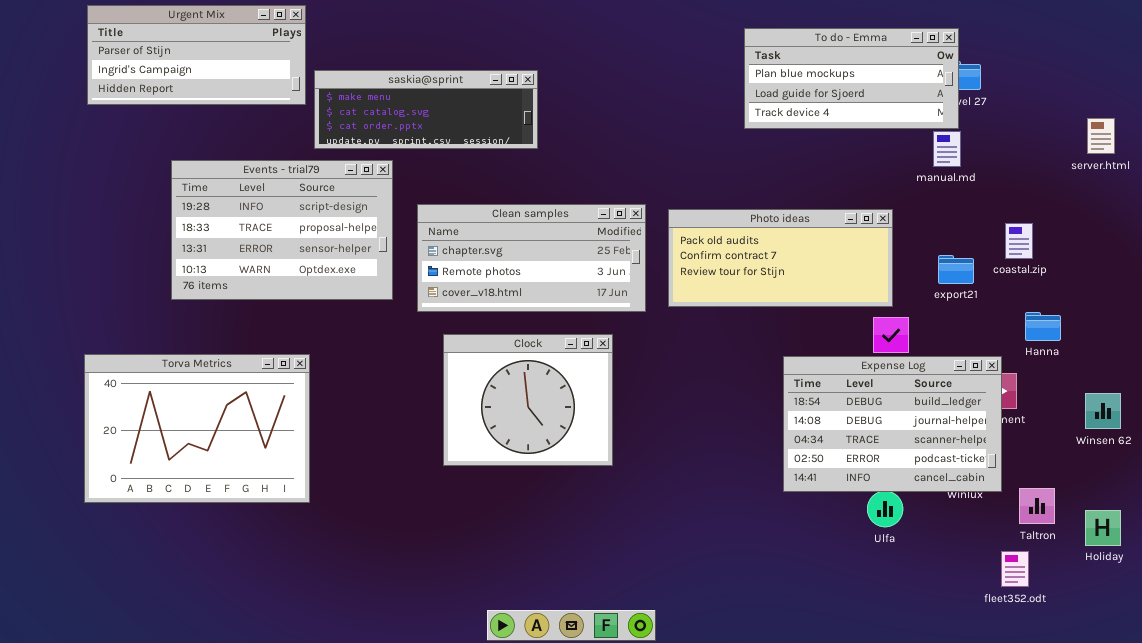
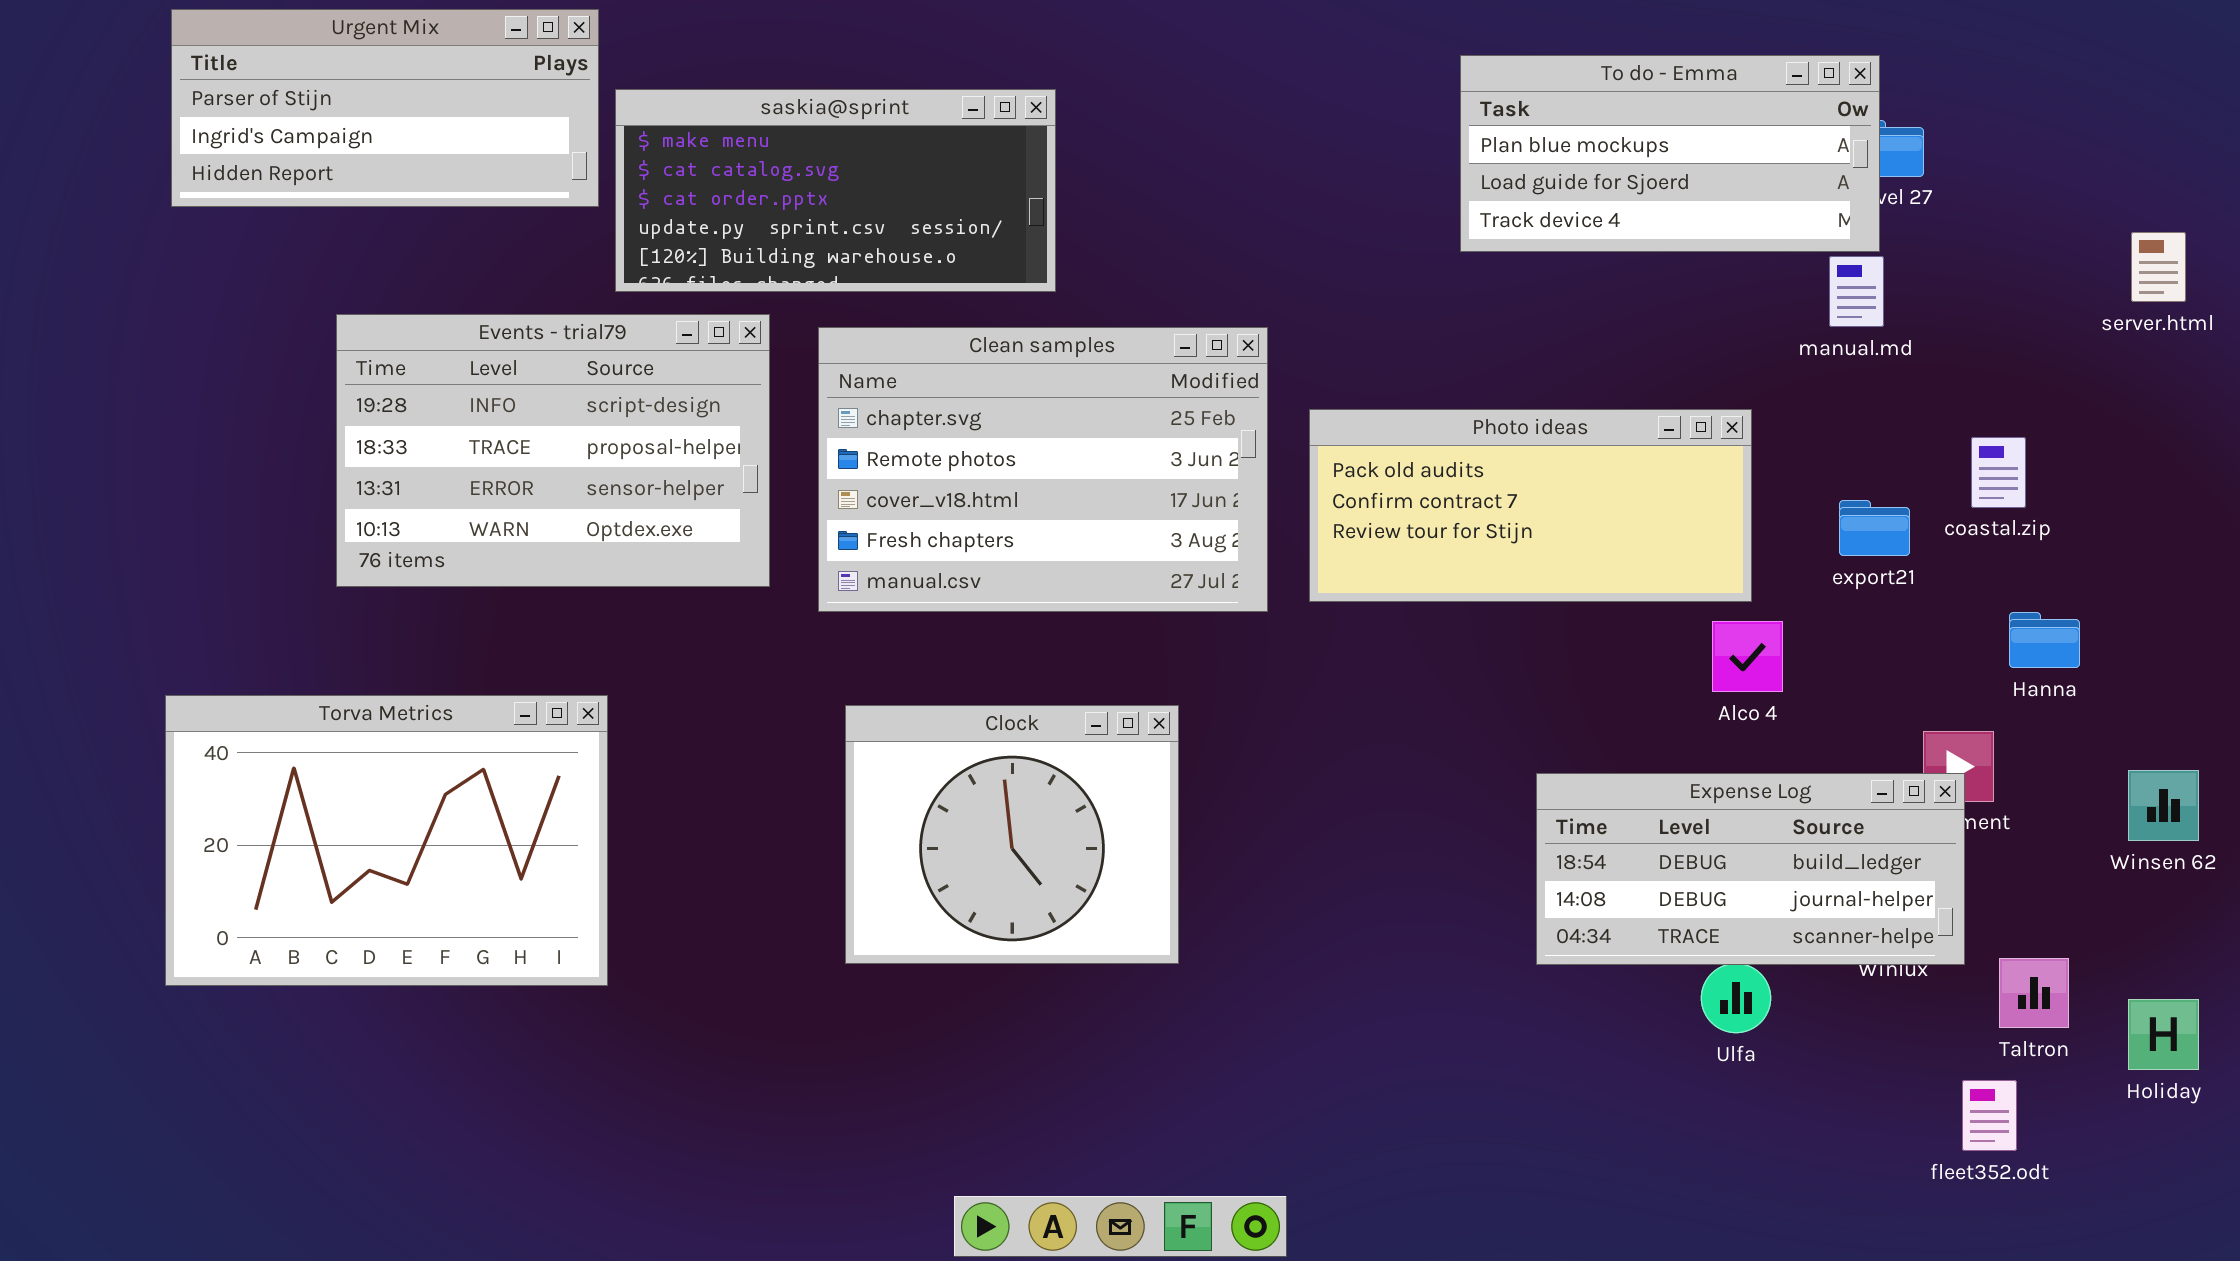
saskia@sprint: [314,70,538,149] -> [615,89,1056,292], resized
Clean samples: [417,204,646,312] -> [818,327,1268,612], resized
Clock: [443,334,613,466] -> [845,705,1179,964], moved
Expense Log: [783,356,1002,492] -> [1536,773,1965,965], resized

